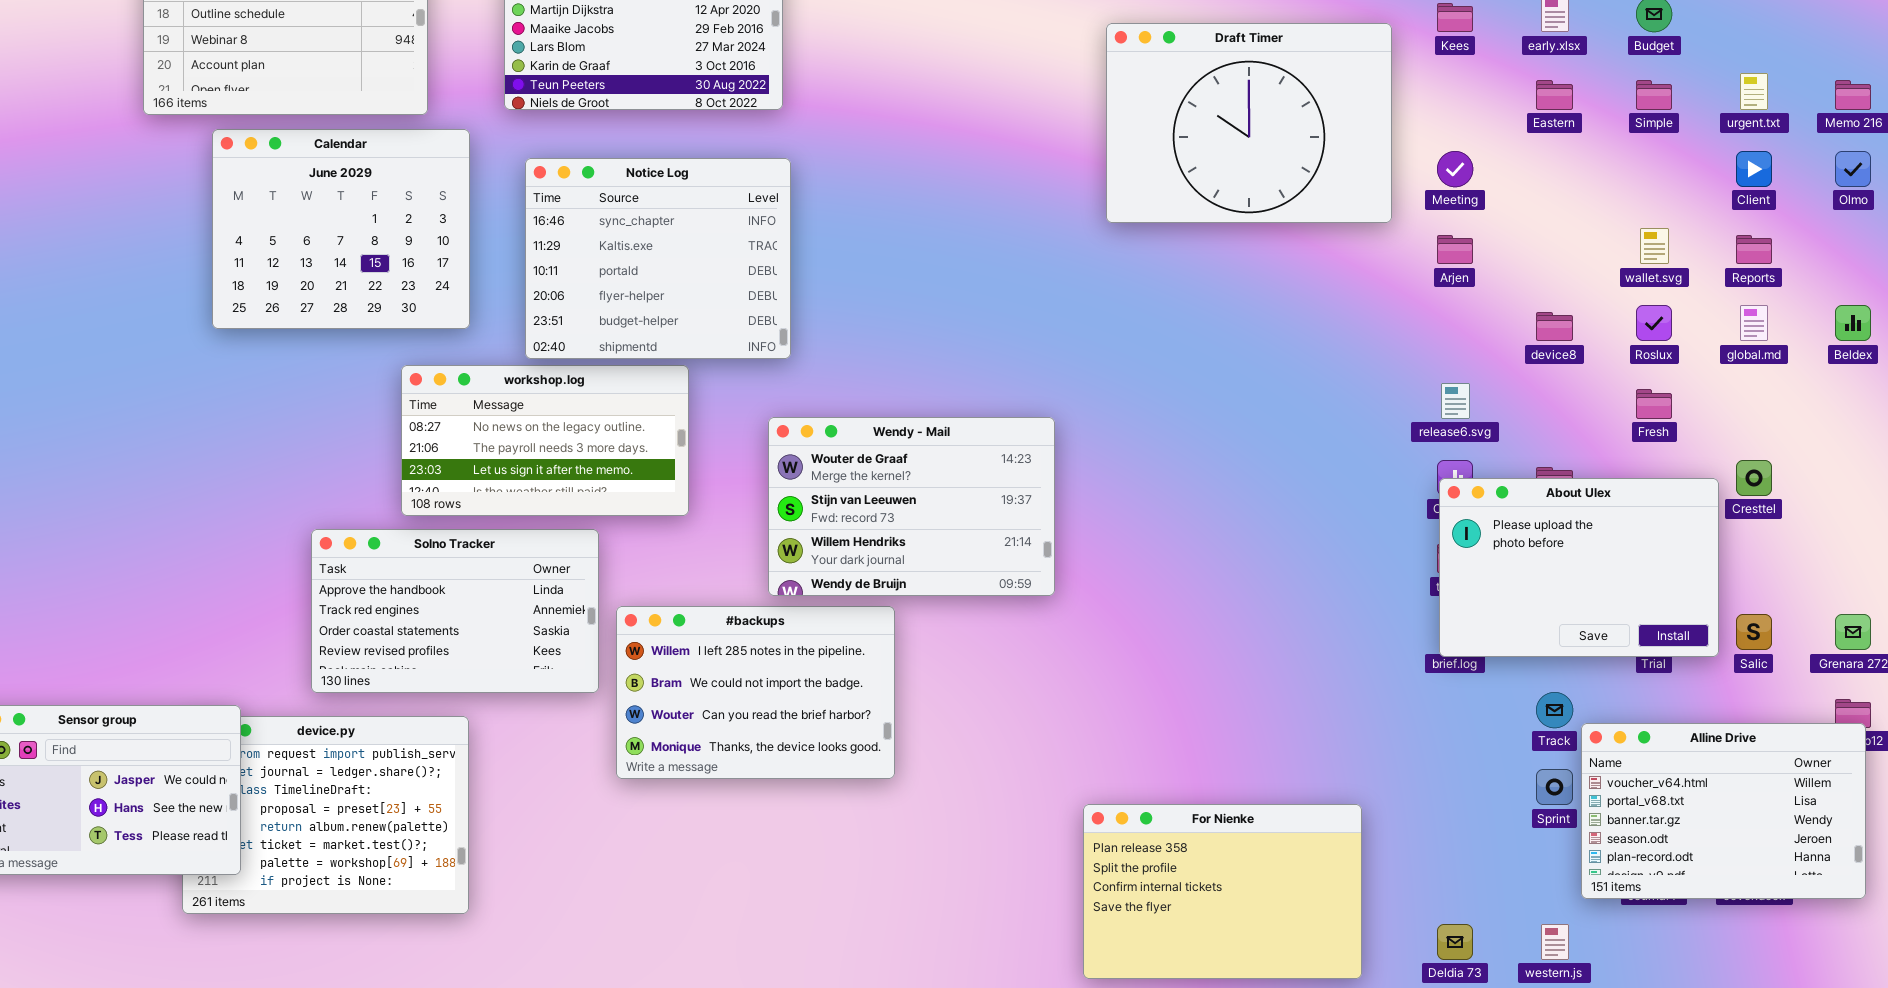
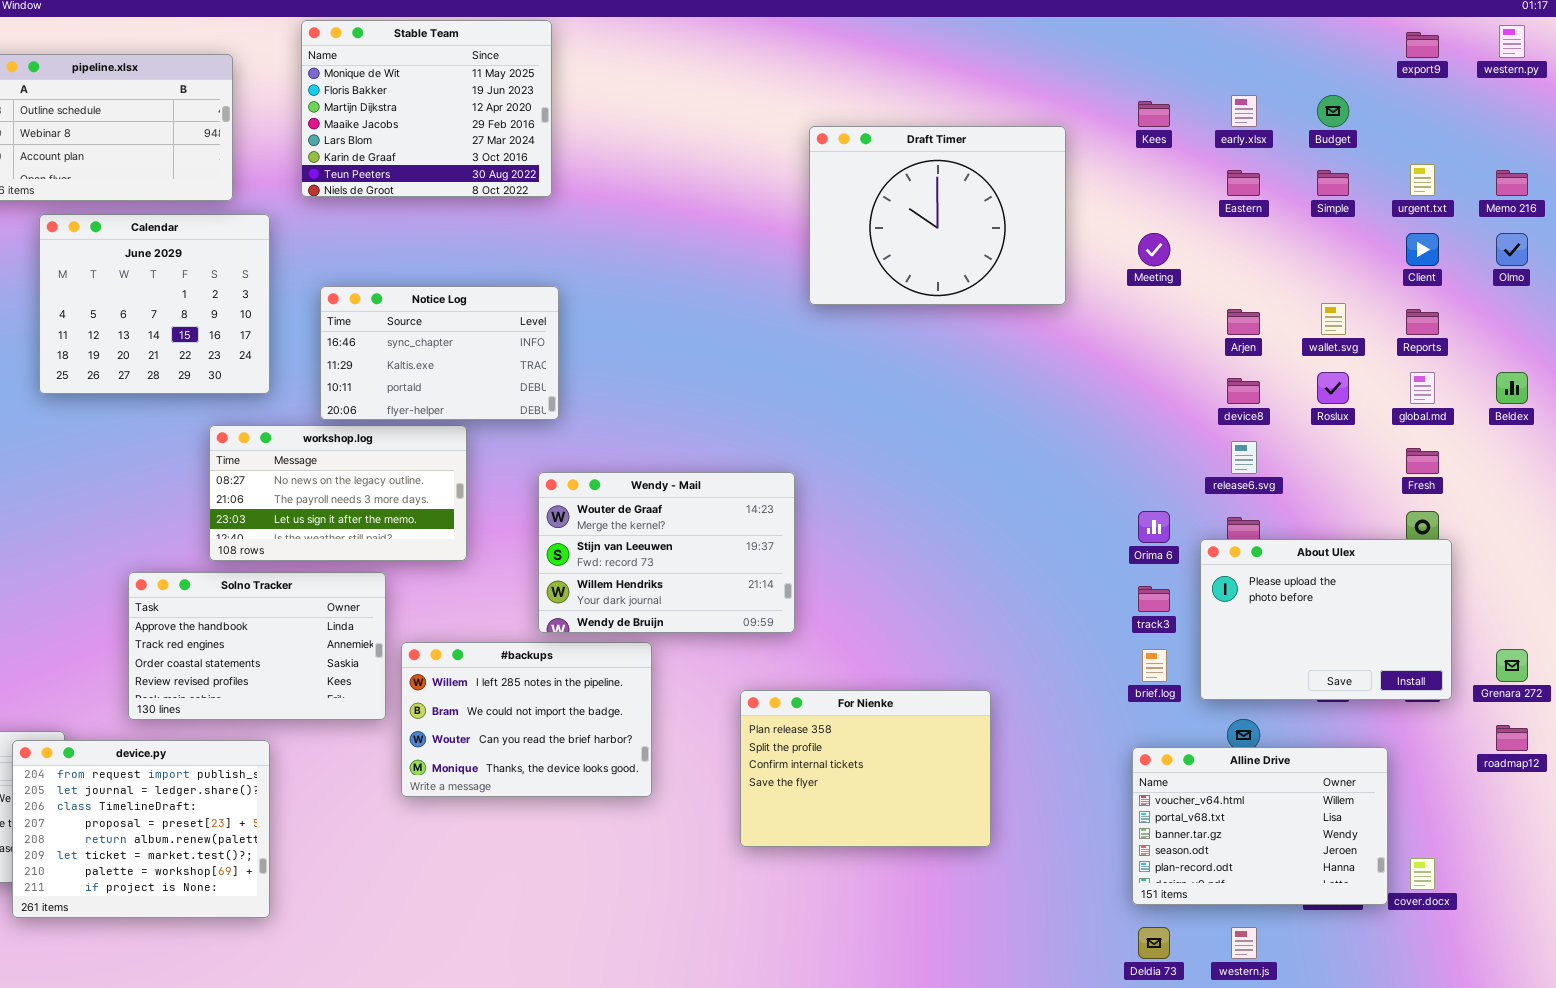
Draft Timer: [1106,23,1392,223] -> [809,126,1066,305], moved
Notice Log: [525,158,791,359] -> [320,286,559,420], resized
Arjen: [1437,235,1473,264] -> [1227,309,1260,335], moved
release6.svg: [1441,383,1470,419] -> [1231,441,1257,474], moved
Fresh: [1636,389,1672,419] -> [1406,448,1439,474], moved
About Ulex: [1439,478,1719,657] -> [1200,539,1452,700], moved
device.py: [182,716,469,914] -> [12,740,270,918], raised
Alline Drive: [1581,723,1866,899] -> [1132,747,1388,905], moved
For Nienke: [1083,804,1362,979] -> [740,690,991,847], moved

